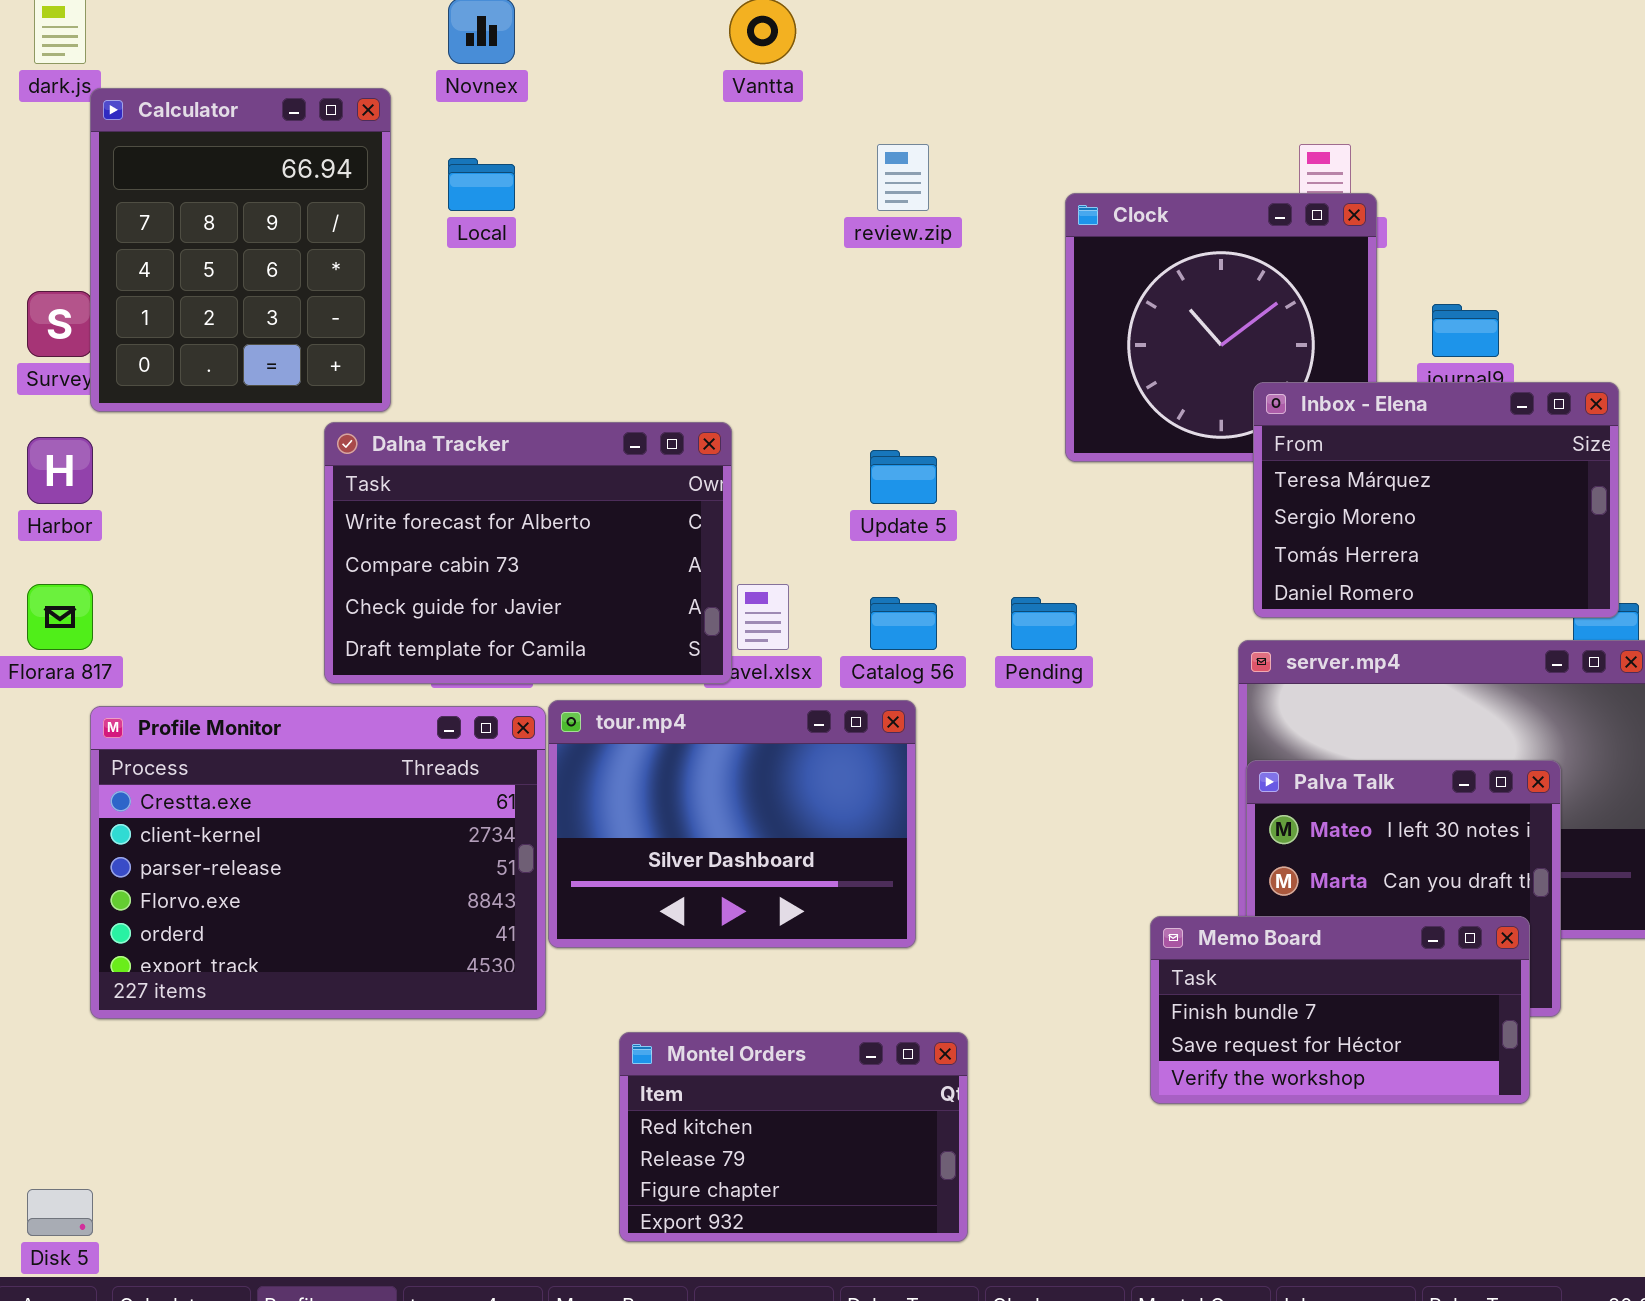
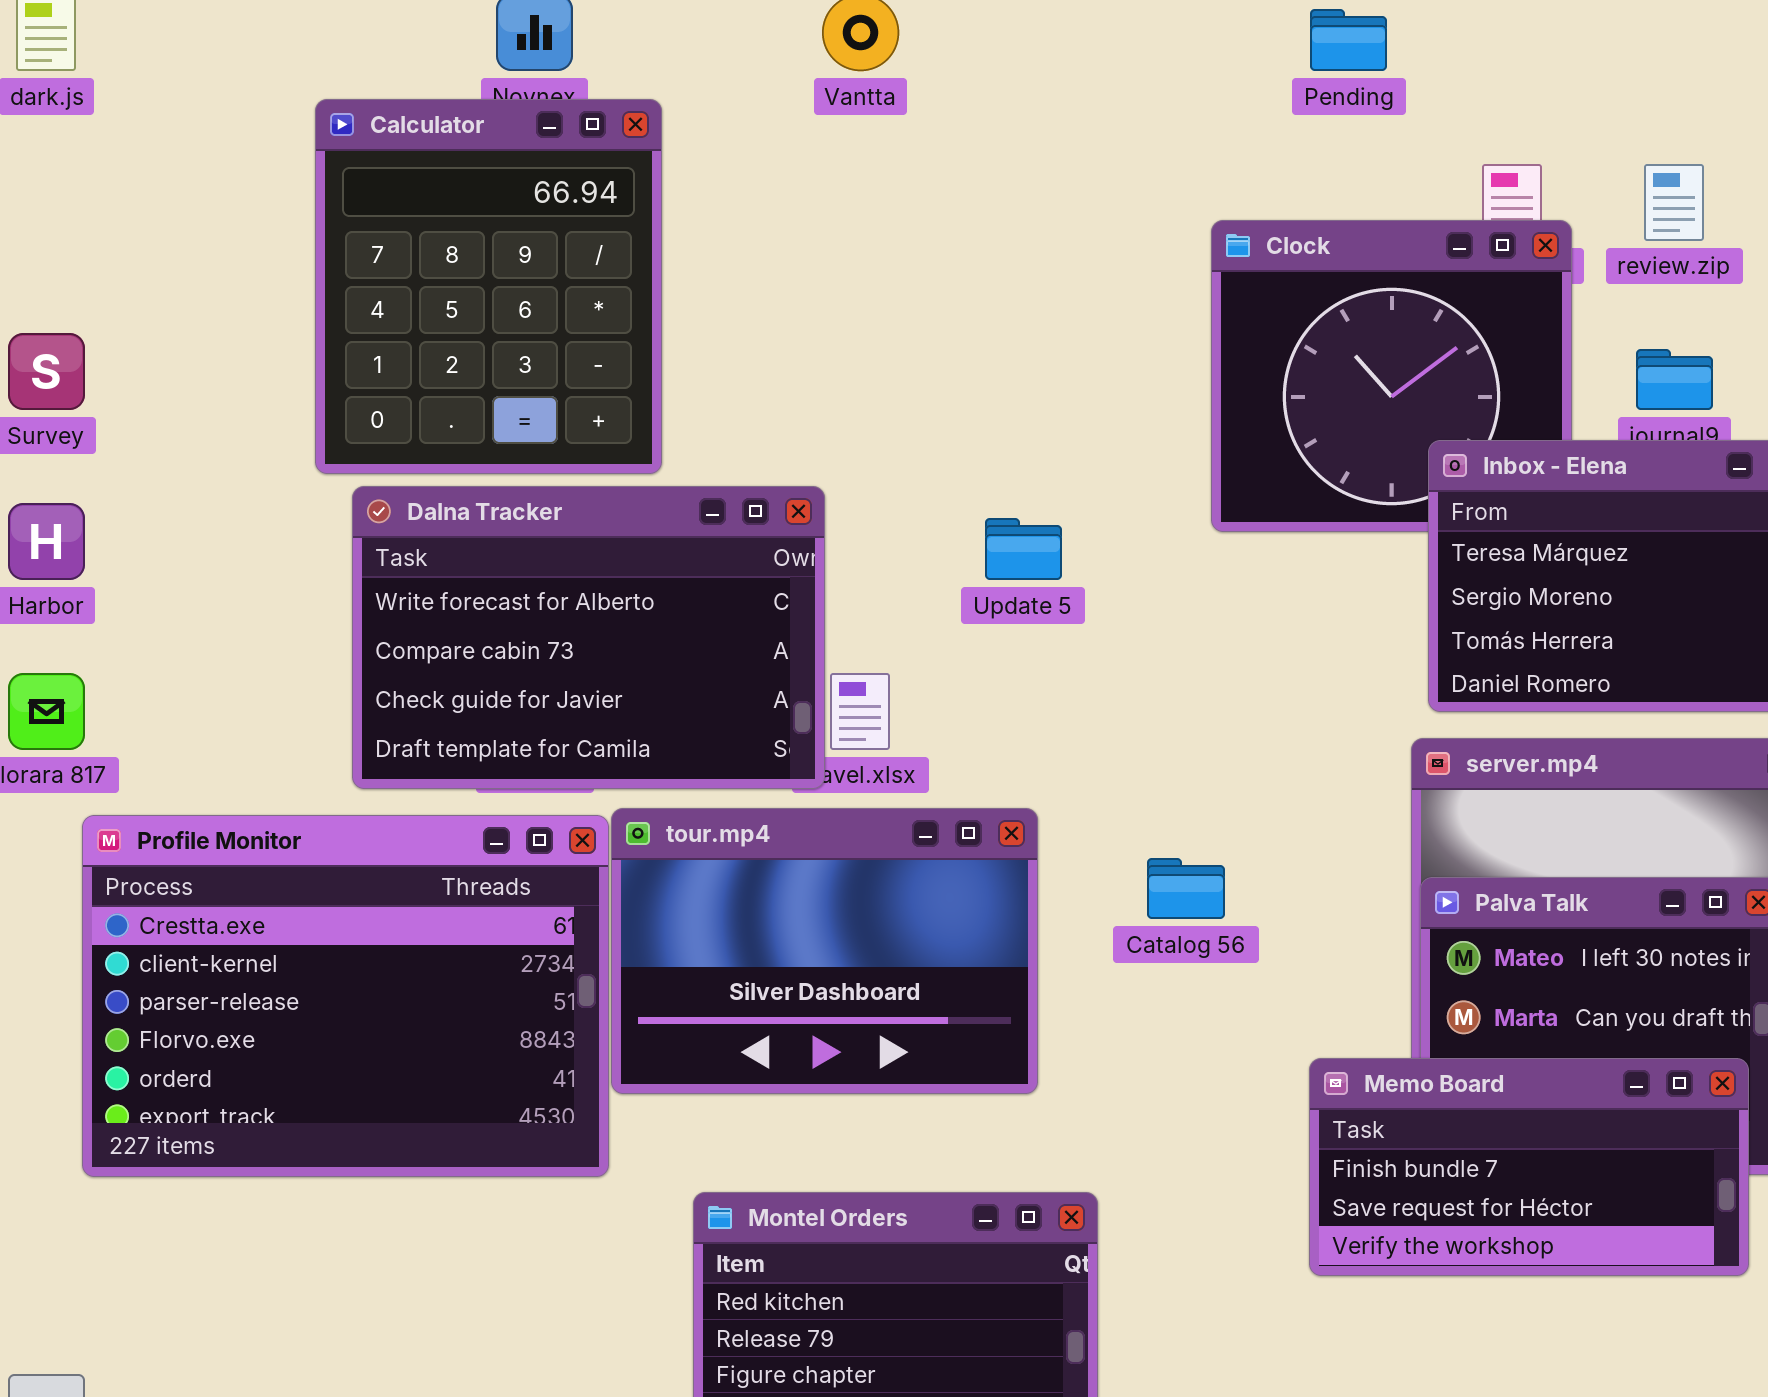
Calculator: [90,88,391,412] -> [315,99,662,474], moved
review.zip: [877,144,929,211] -> [1644,164,1704,241], moved
Catalog 56: [870,597,937,650] -> [1147,858,1225,919], moved
Pending: [1011,597,1077,650] -> [1310,9,1387,71], moved

